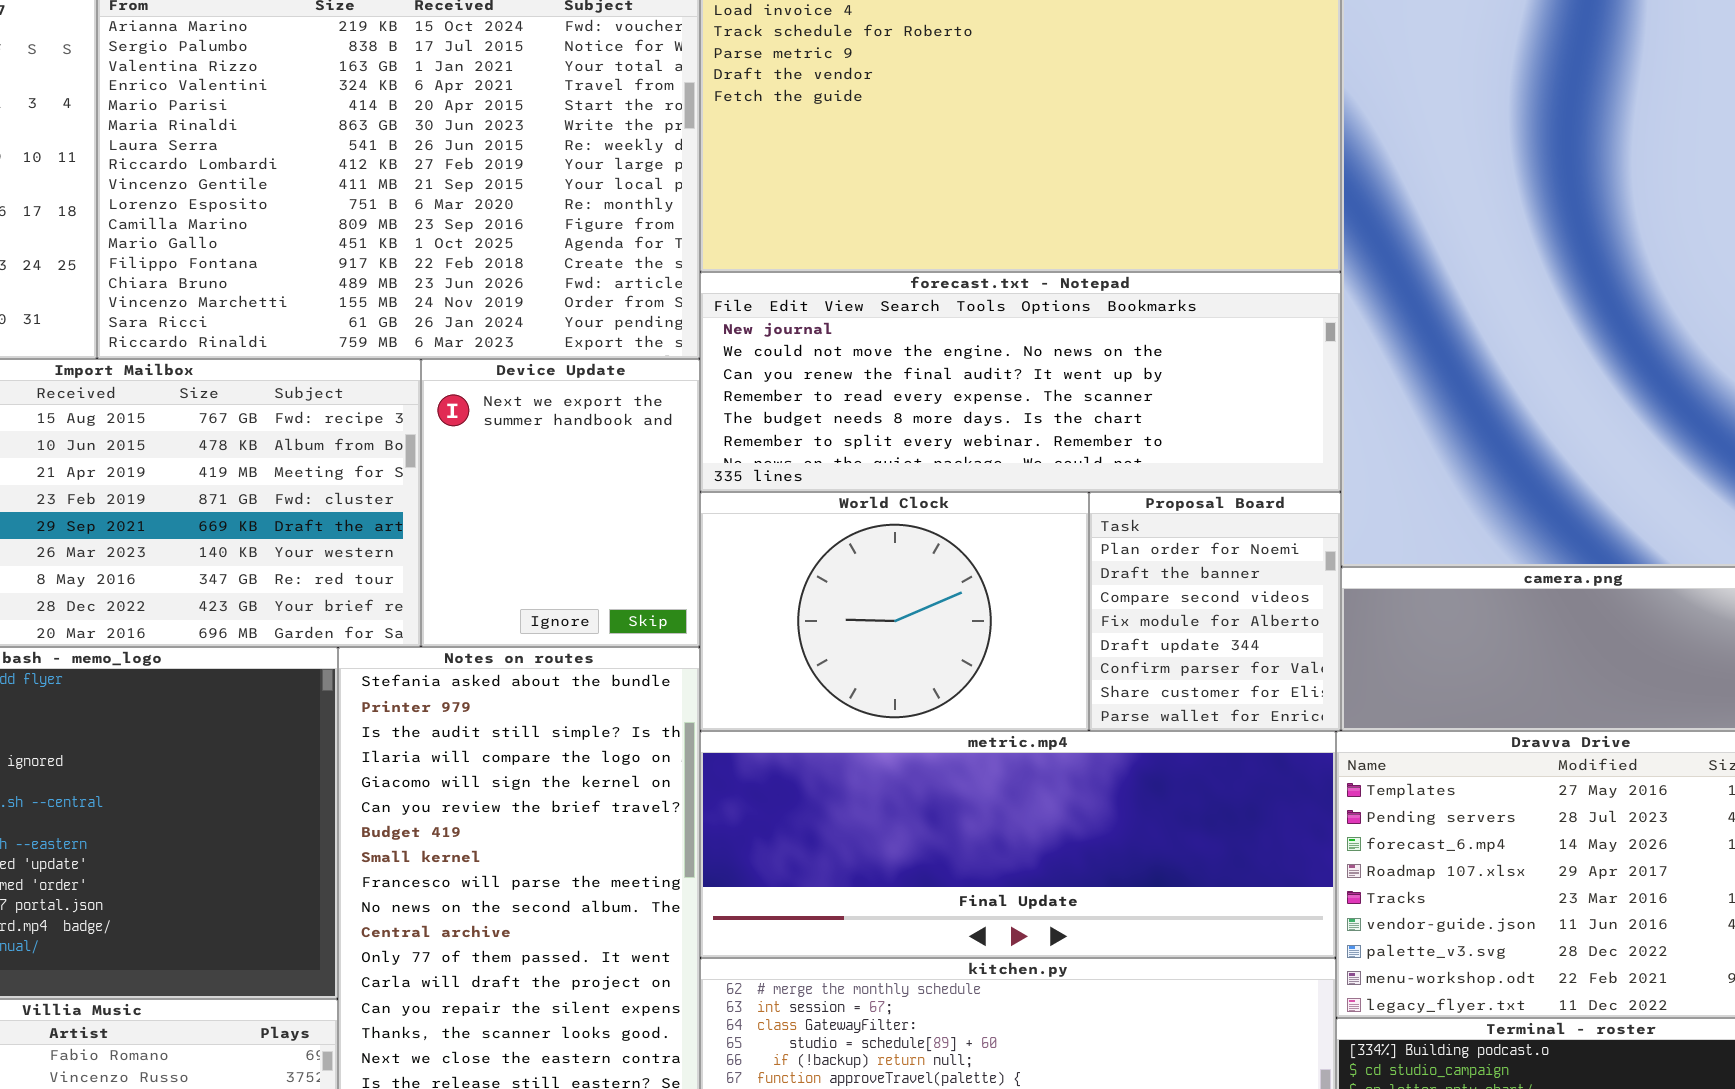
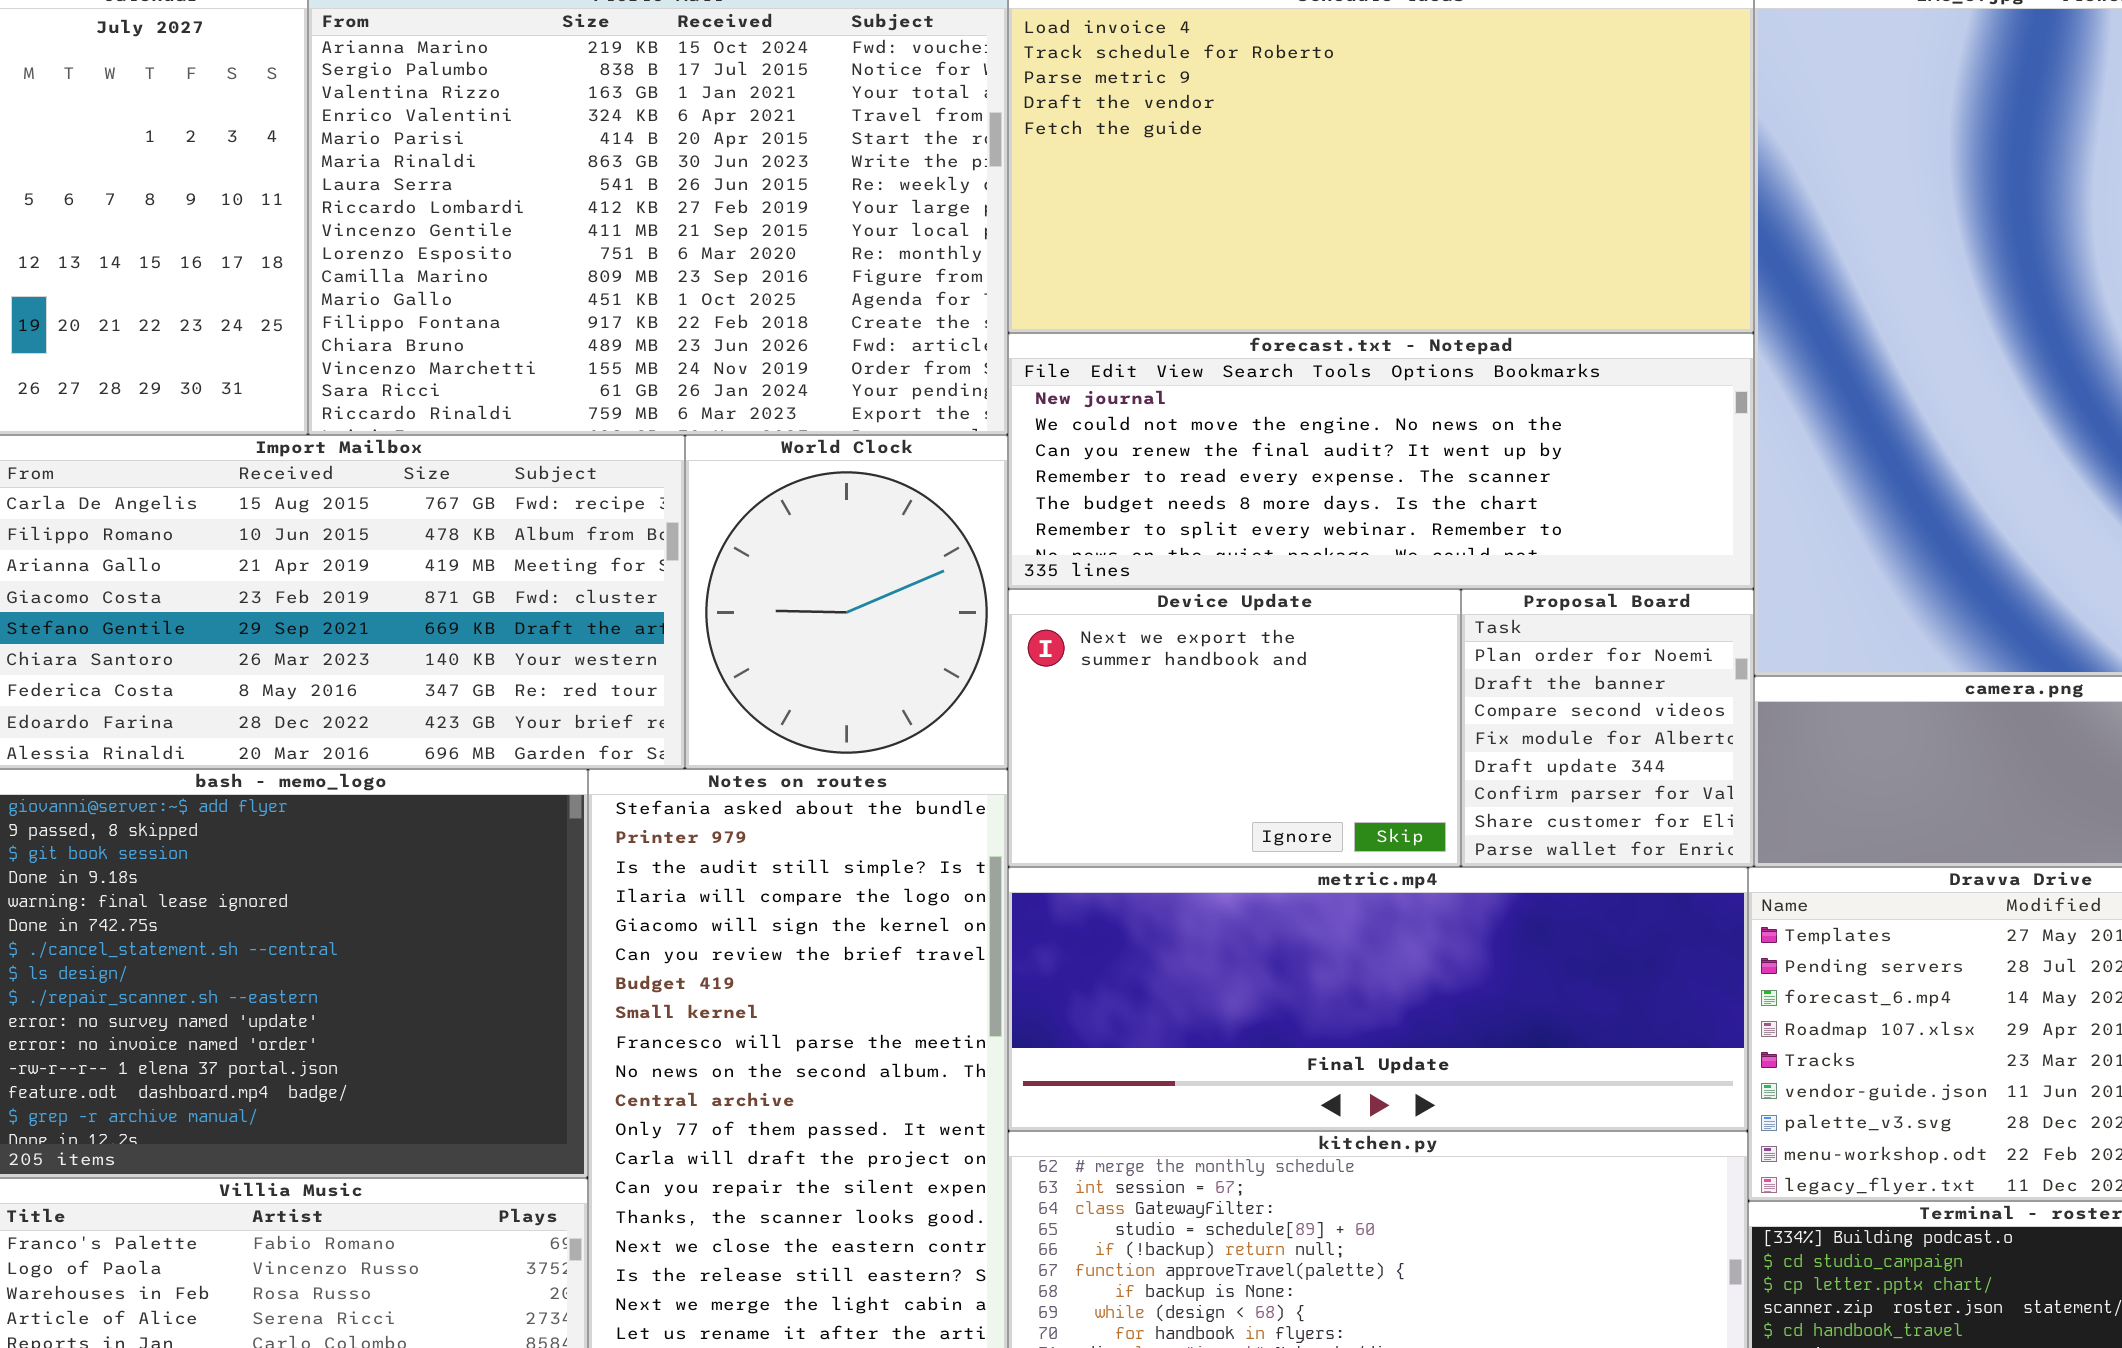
Device Update: [421,359,700,647] -> [1008,589,1461,867], moved, resized
World Clock: [700,492,1089,731] -> [685,435,1008,769], moved, resized

